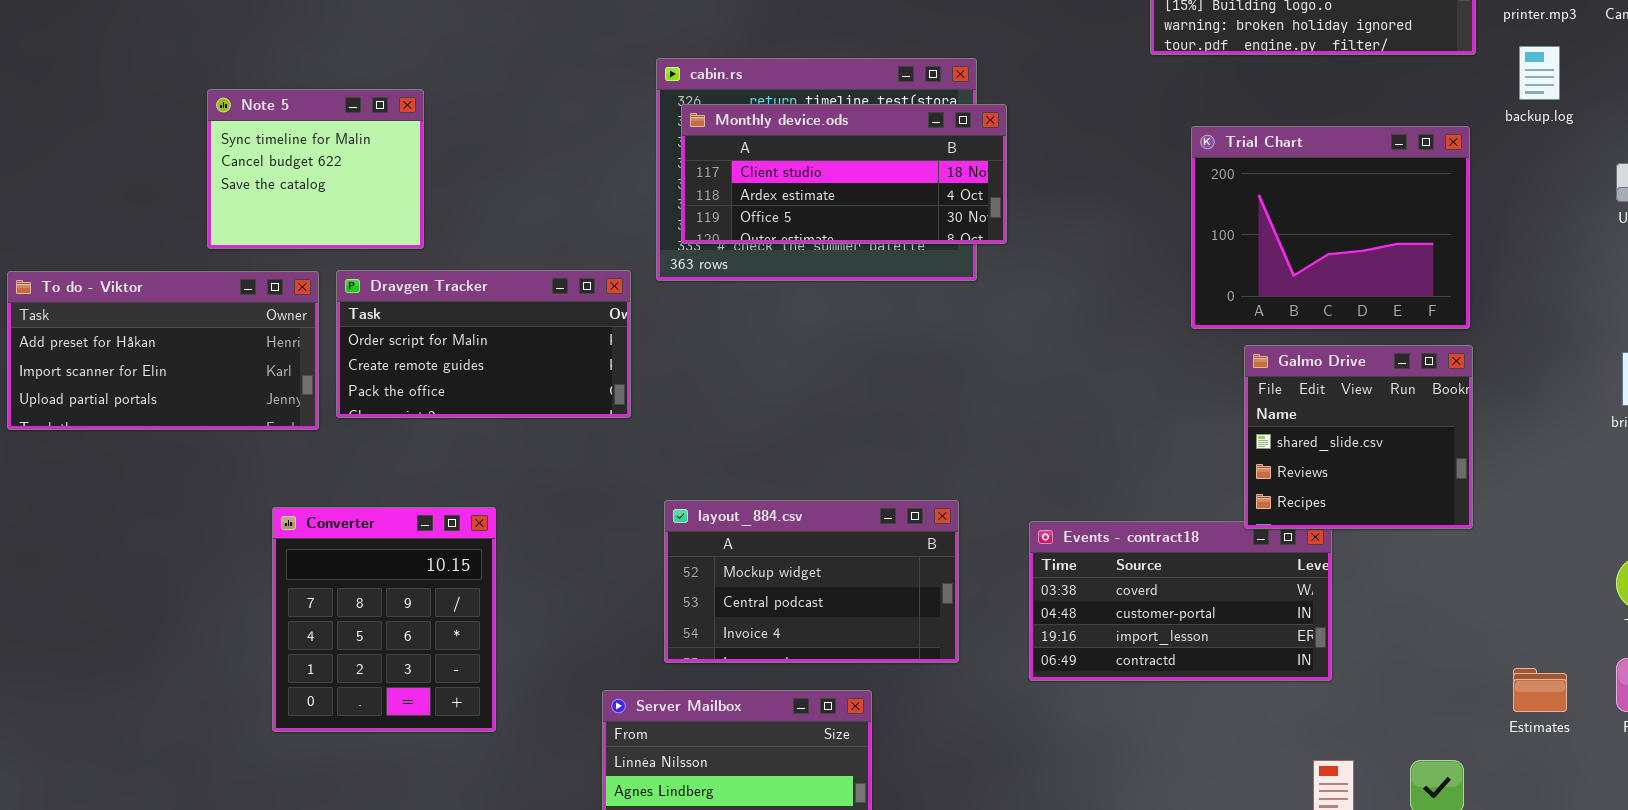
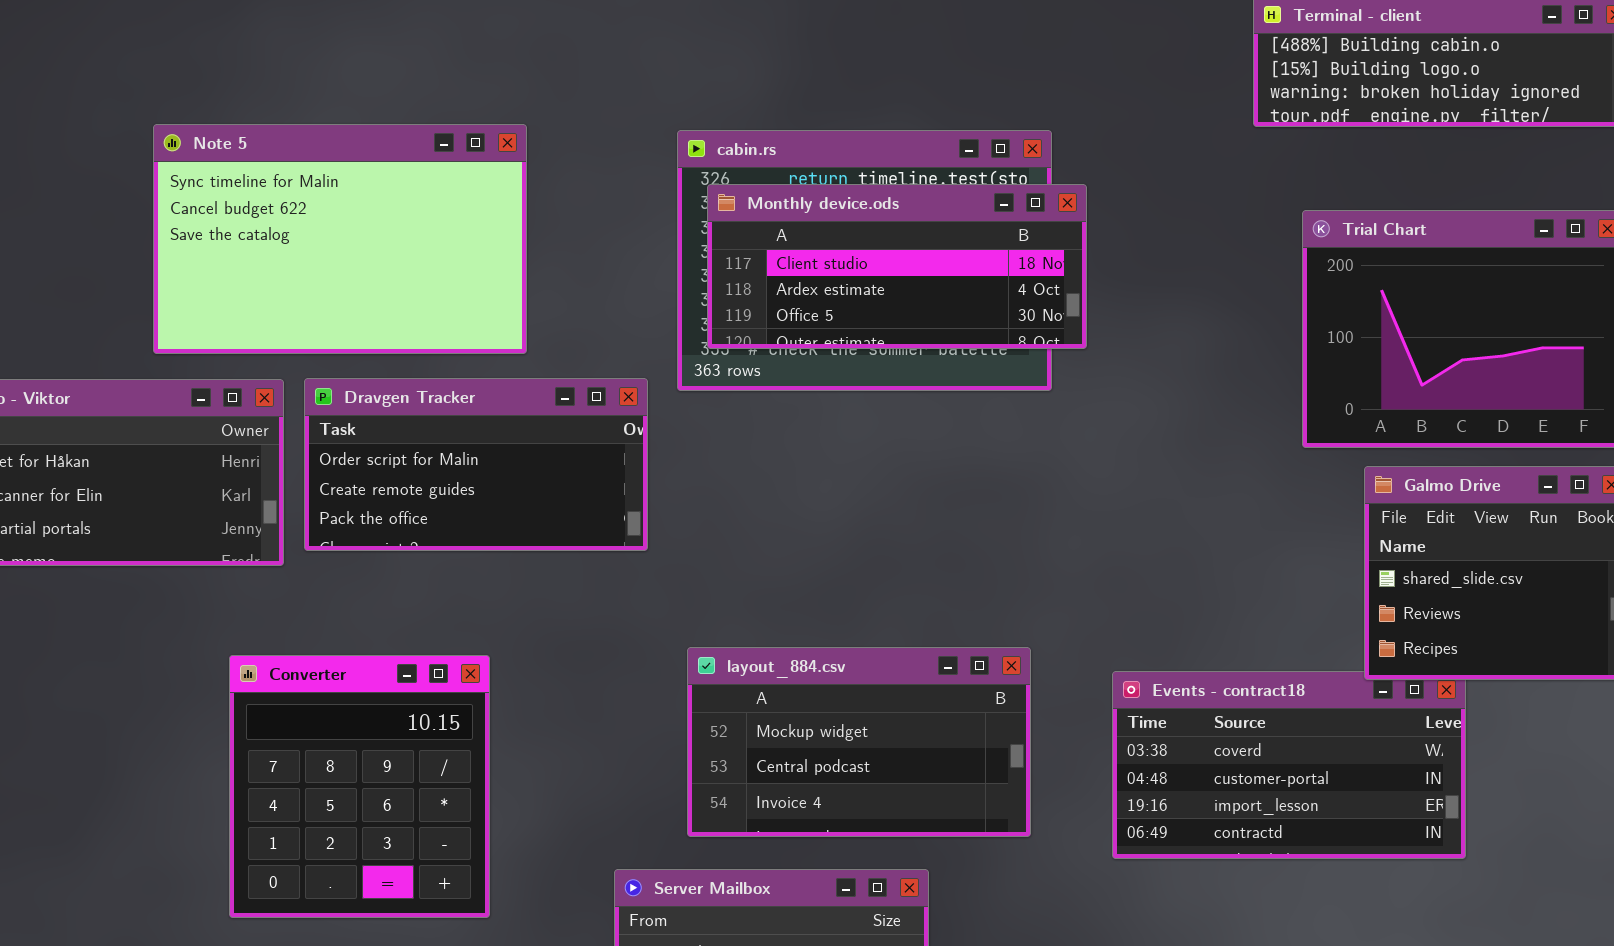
Note 5: [207,89,424,249] -> [153,124,527,354], resized

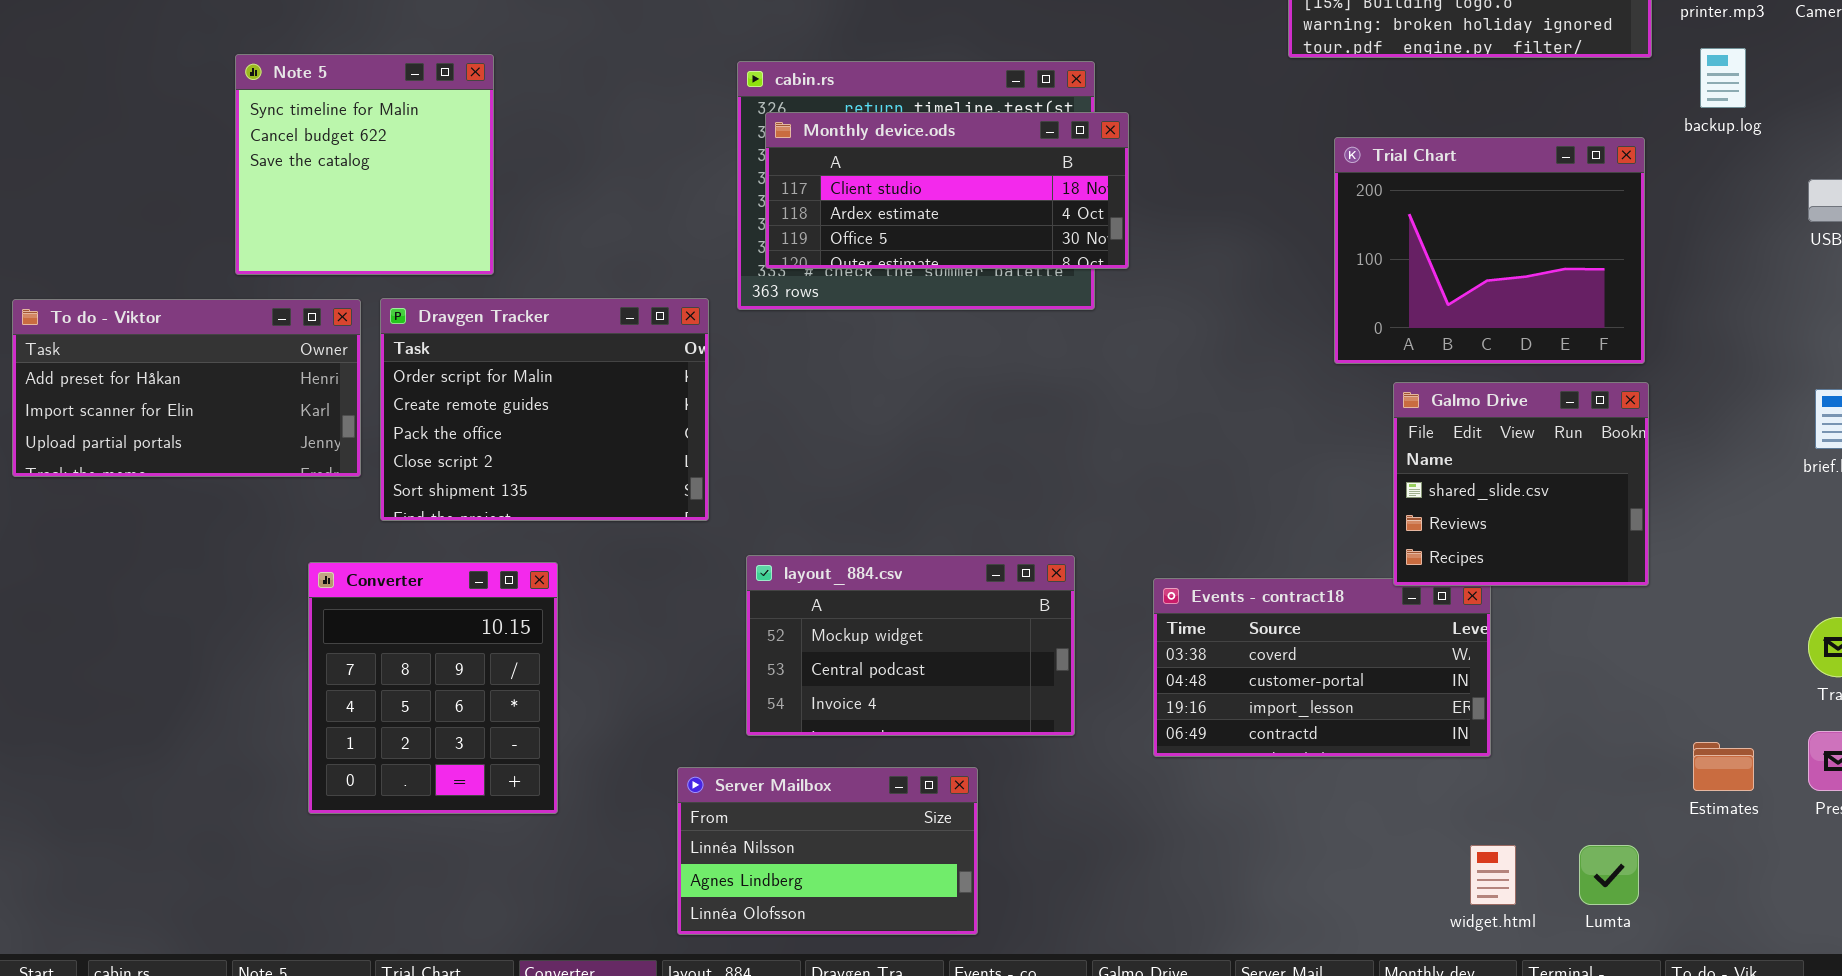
Note 5: [153,124,527,354] -> [235,54,494,275], resized
Dravgen Tracker: [304,378,648,551] -> [380,298,709,521], resized

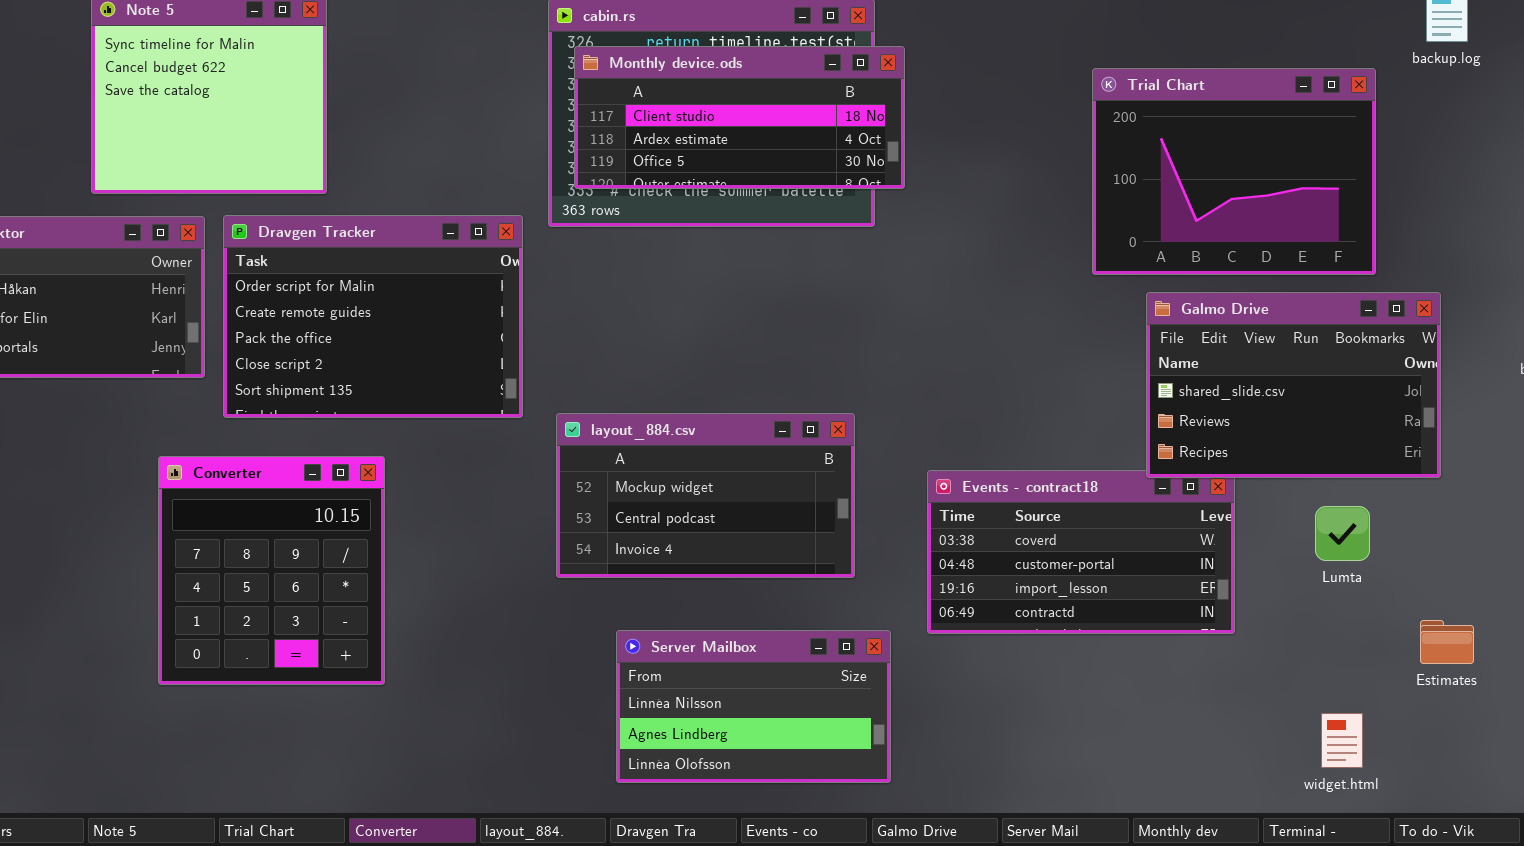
Galmo Drive: [1393,382,1649,586] -> [1146,292,1441,478], resized
layout_884.csv: [746,555,1075,736] -> [556,413,855,578], moved
Server Mailbox: [677,767,978,935] -> [616,630,891,783], moved
widget.html: [1470,845,1516,905] -> [1321,713,1363,768], moved
Lumta: [1579,845,1639,905] -> [1315,506,1370,561], moved

